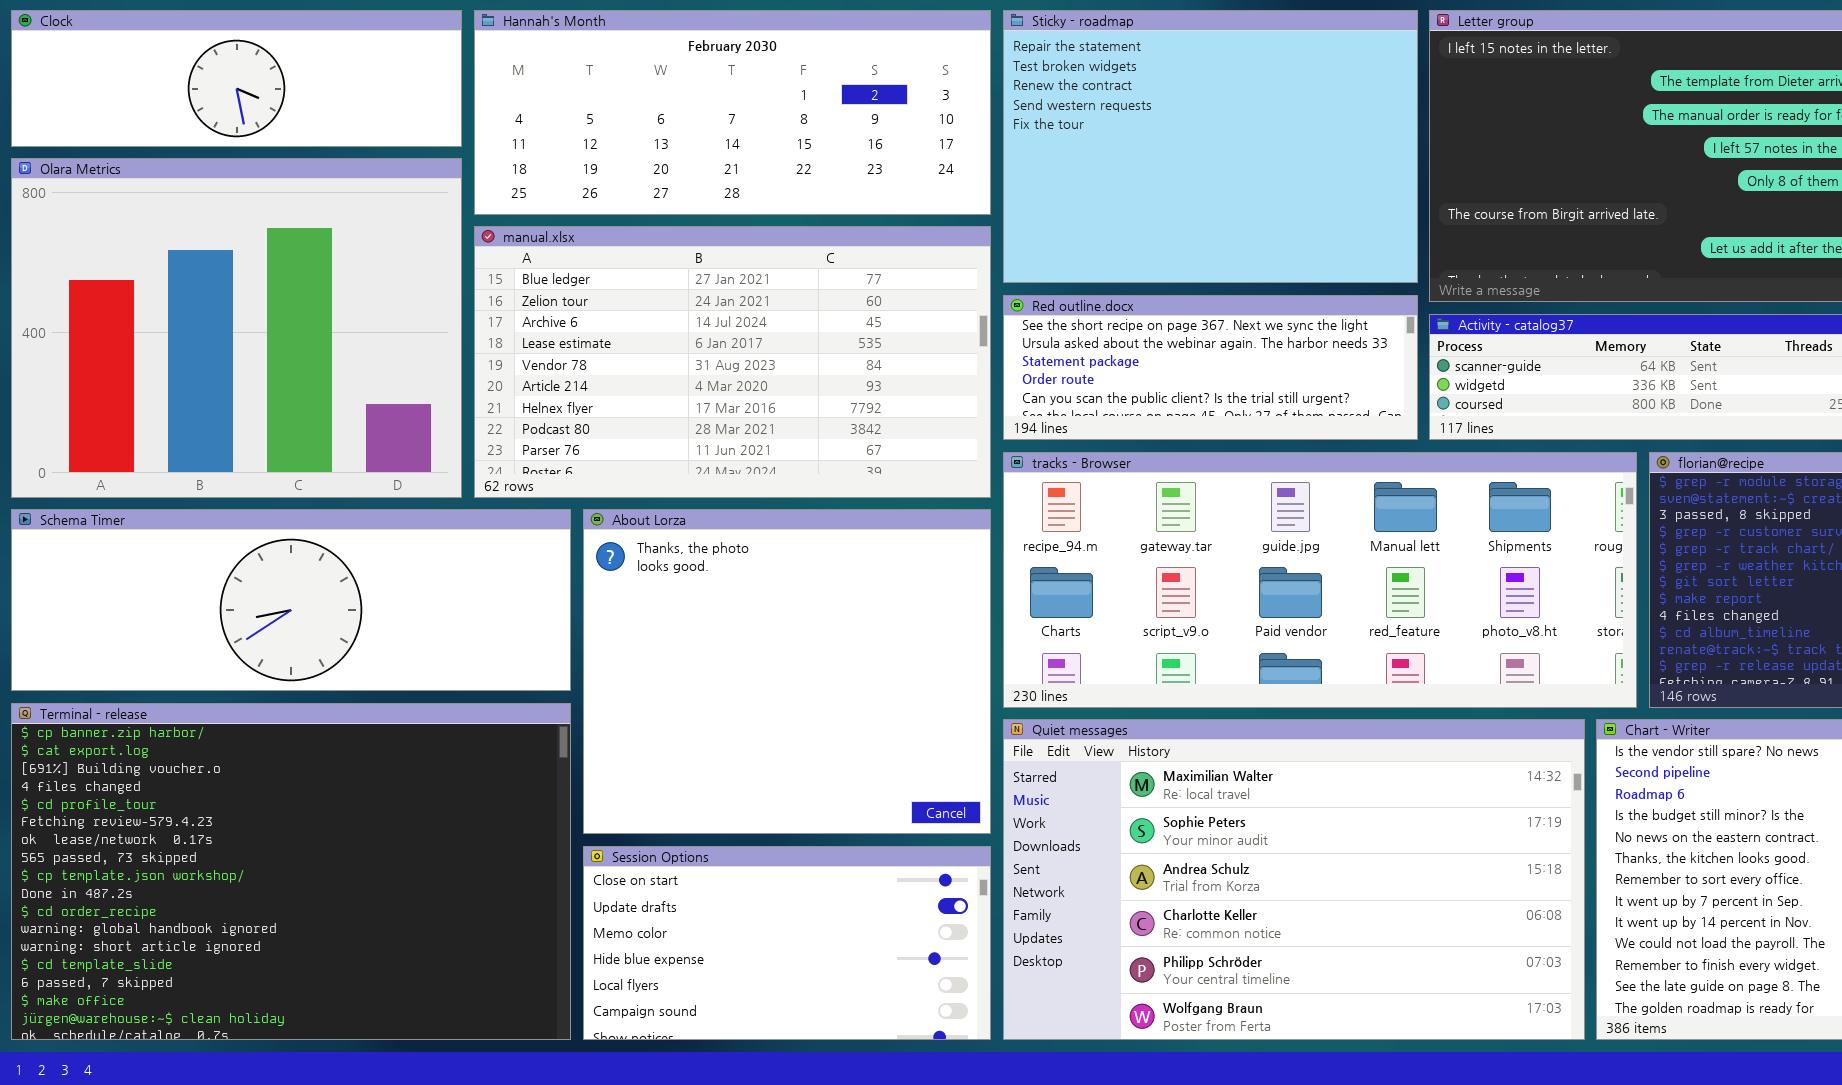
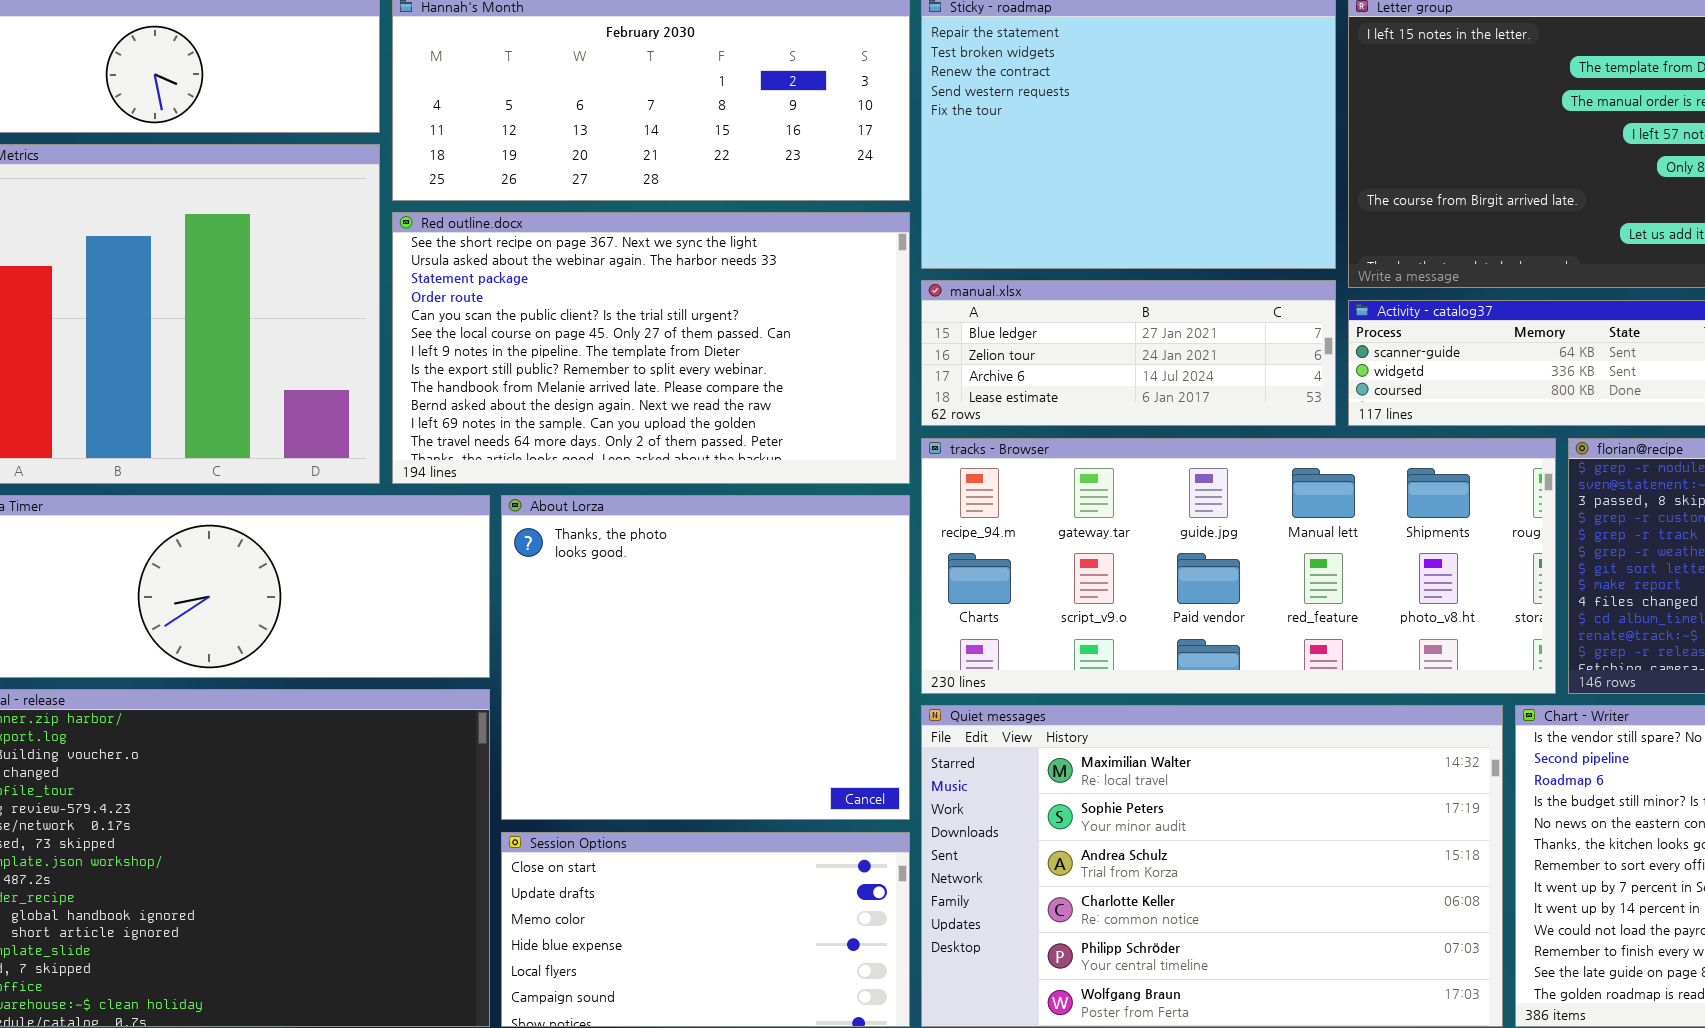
manual.xlsx: [474,226,991,498] -> [921,280,1336,426], moved, resized
Red outline.docx: [1003,295,1418,440] -> [392,212,910,484], moved, resized

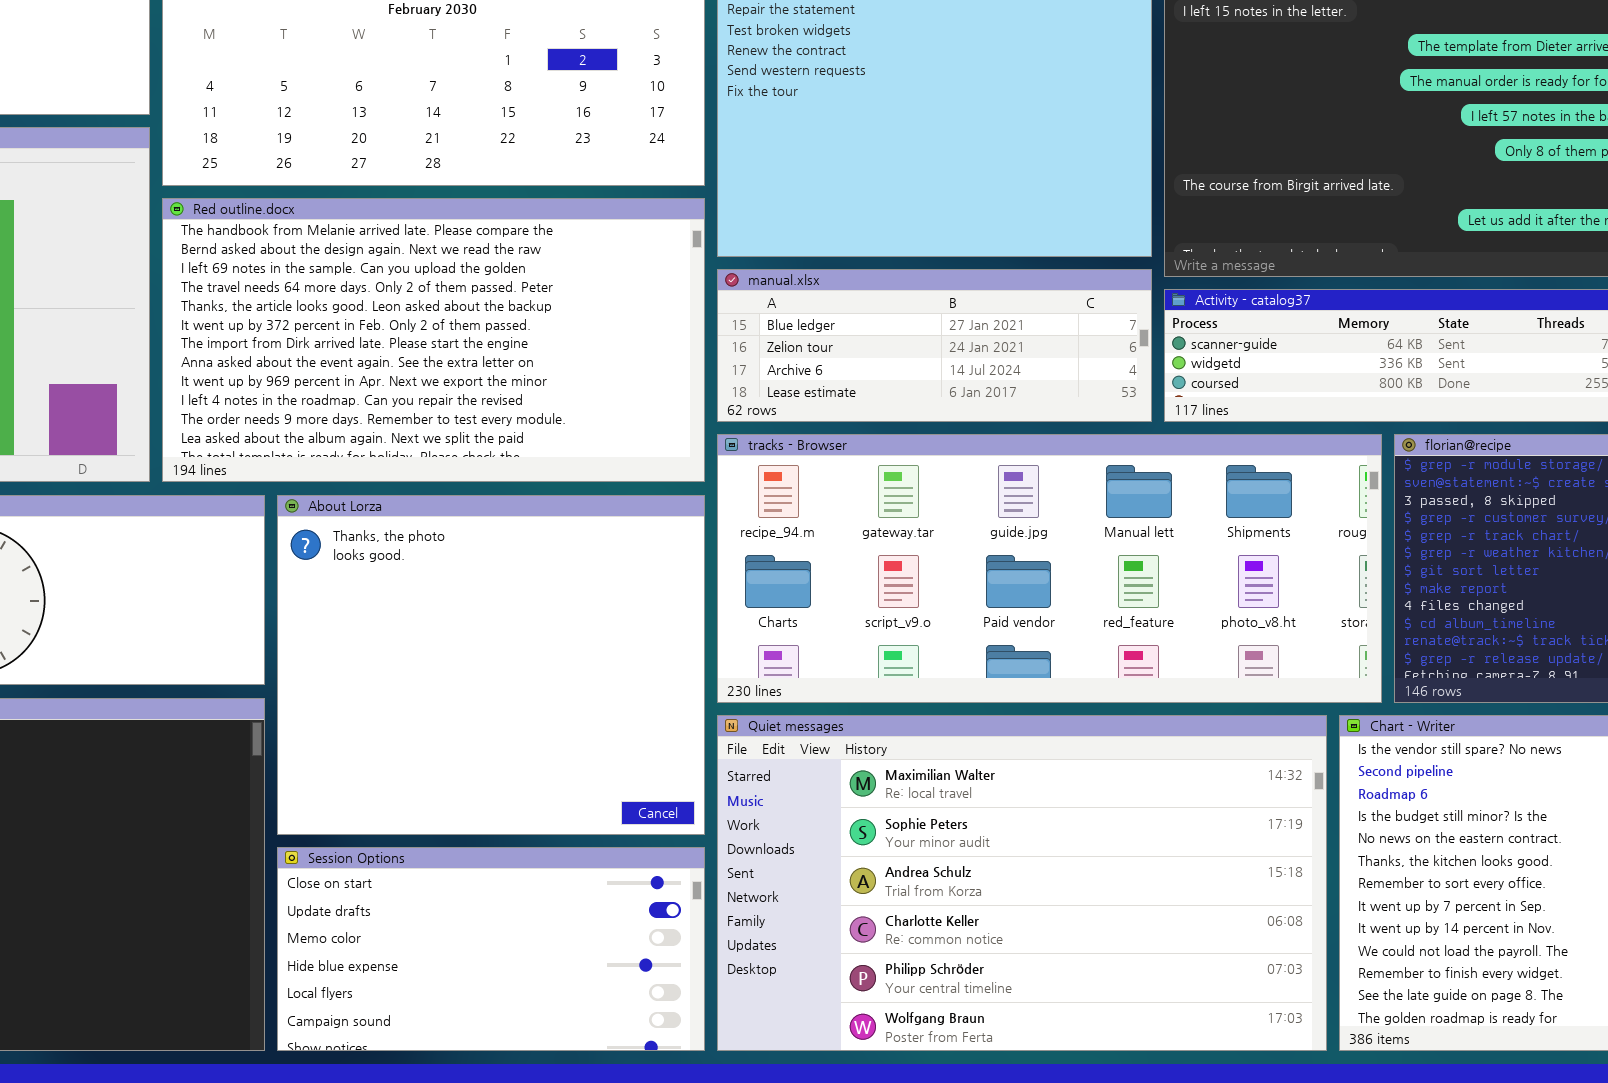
Red outline.docx: [392,212,910,484] -> [162,198,705,482], scrolled down 8 rows

